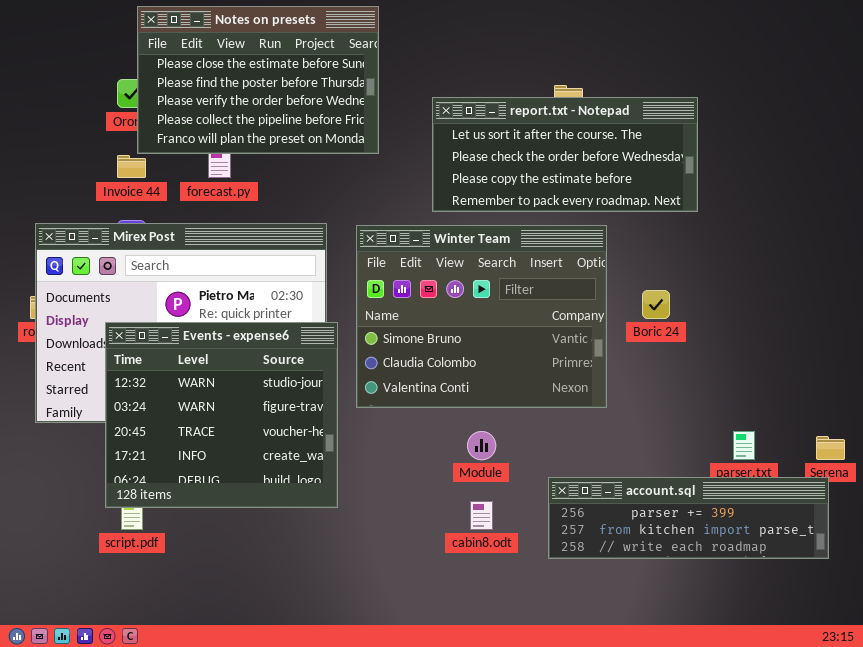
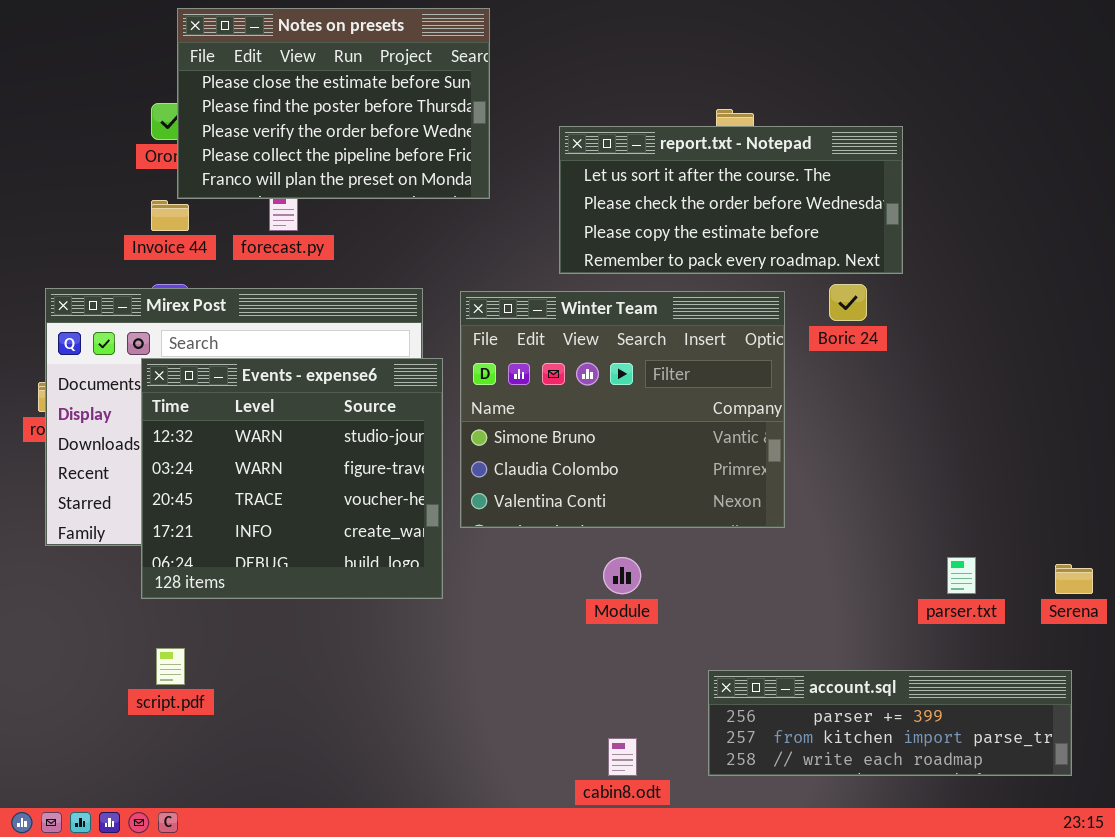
Boric 24: [642,290,670,319] -> [829,284,867,321], moved
Events - expense6: [105,322,338,508] -> [141,358,443,599], moved
account.sql: [548,477,829,559] -> [708,670,1072,776], moved
cabin8.odt: [470,501,493,530] -> [608,738,637,776], moved

